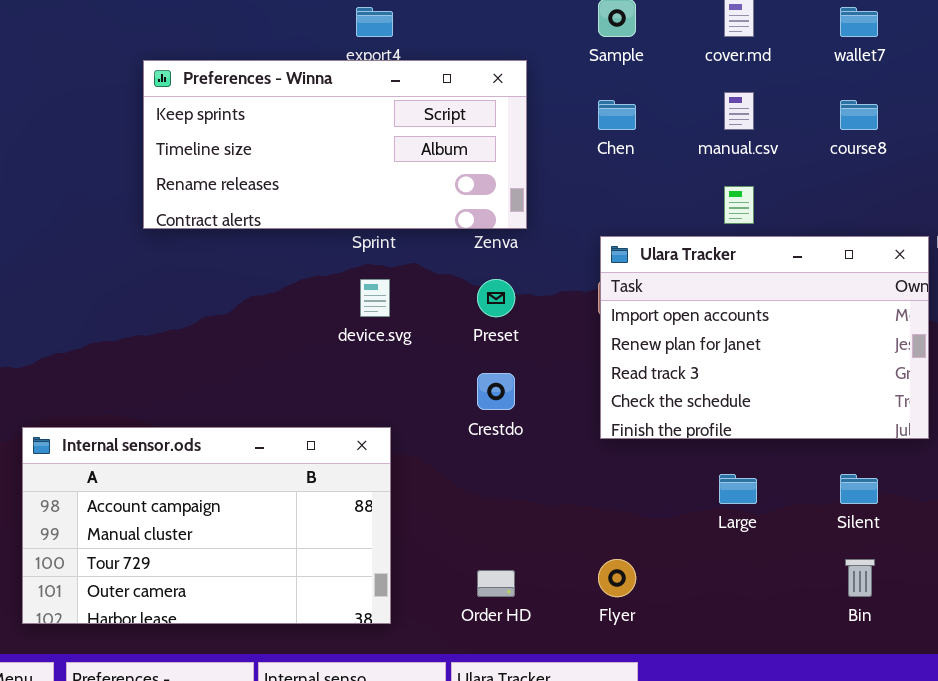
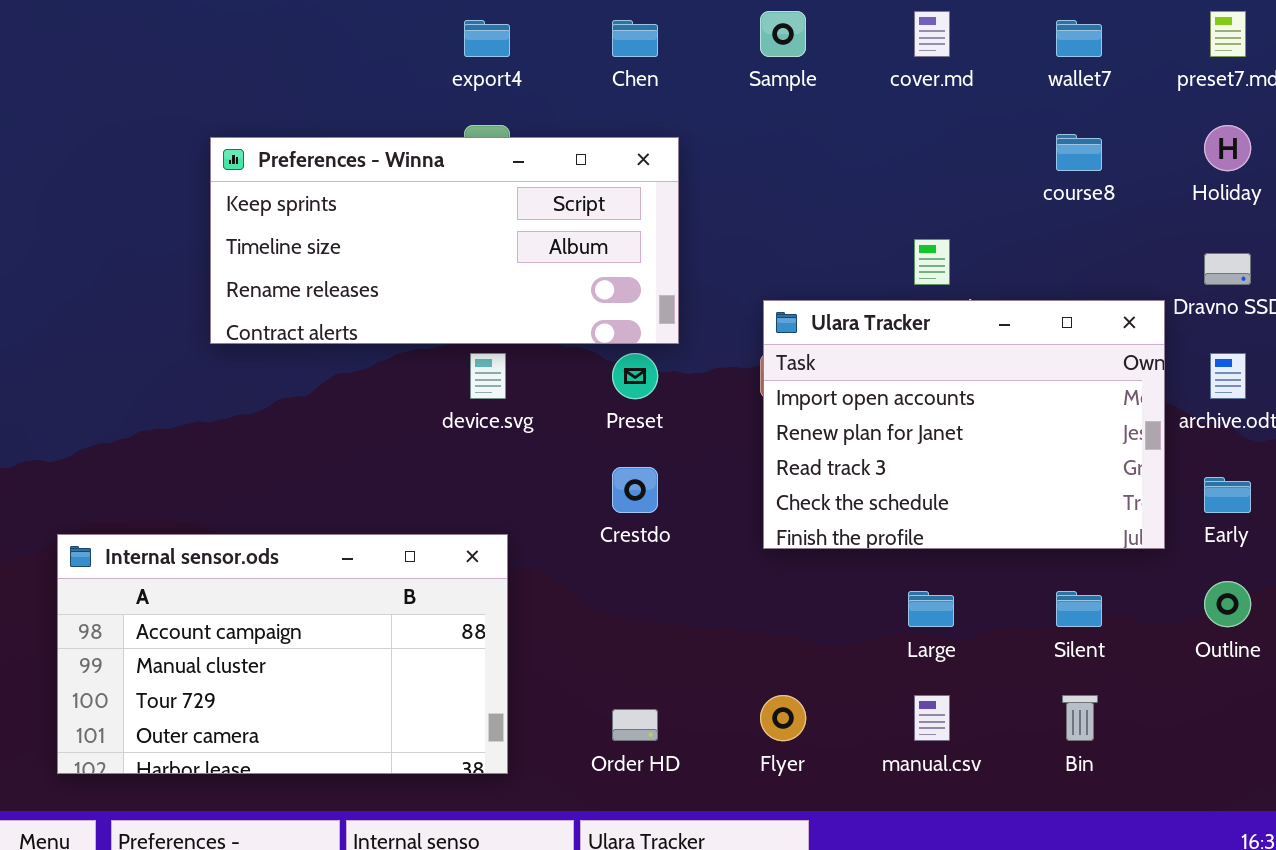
Preferences - Winna: [143,60,527,229] -> [210,137,679,344], moved
manual.csv: [724,92,754,130] -> [914,695,950,741], moved
Chen: [598,100,636,130] -> [612,20,658,57], moved

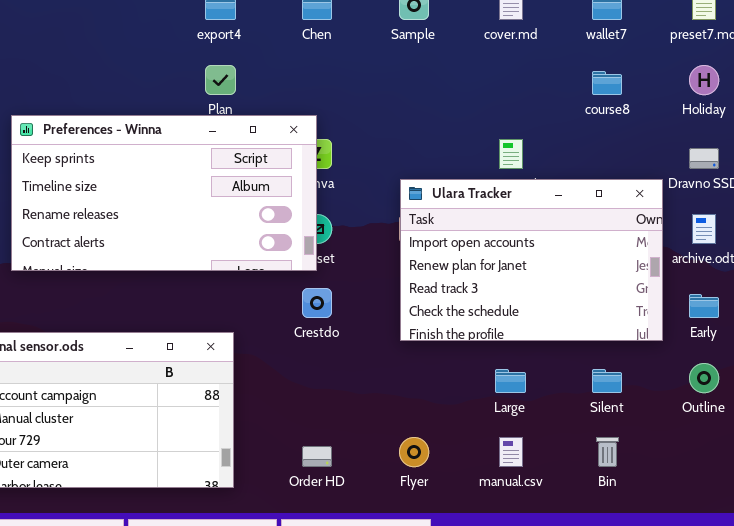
Preferences - Winna: [210,137,679,344] -> [11,115,317,271], moved, resized

